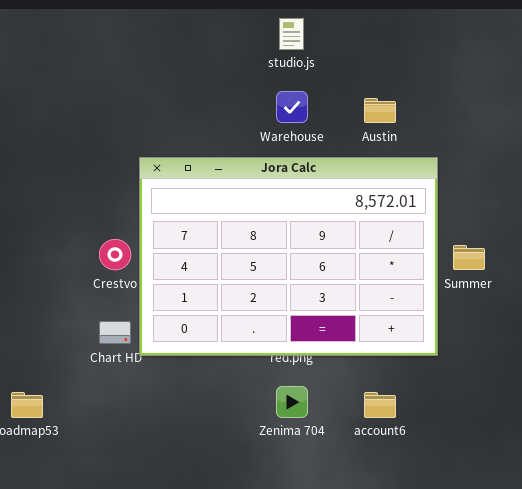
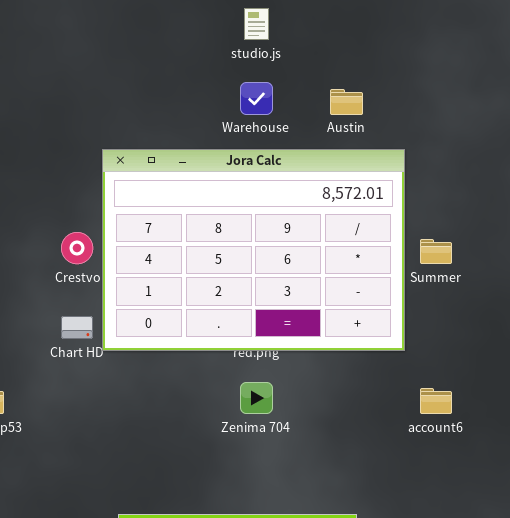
account6: [364,392,396,418] -> [420,388,452,414], moved

